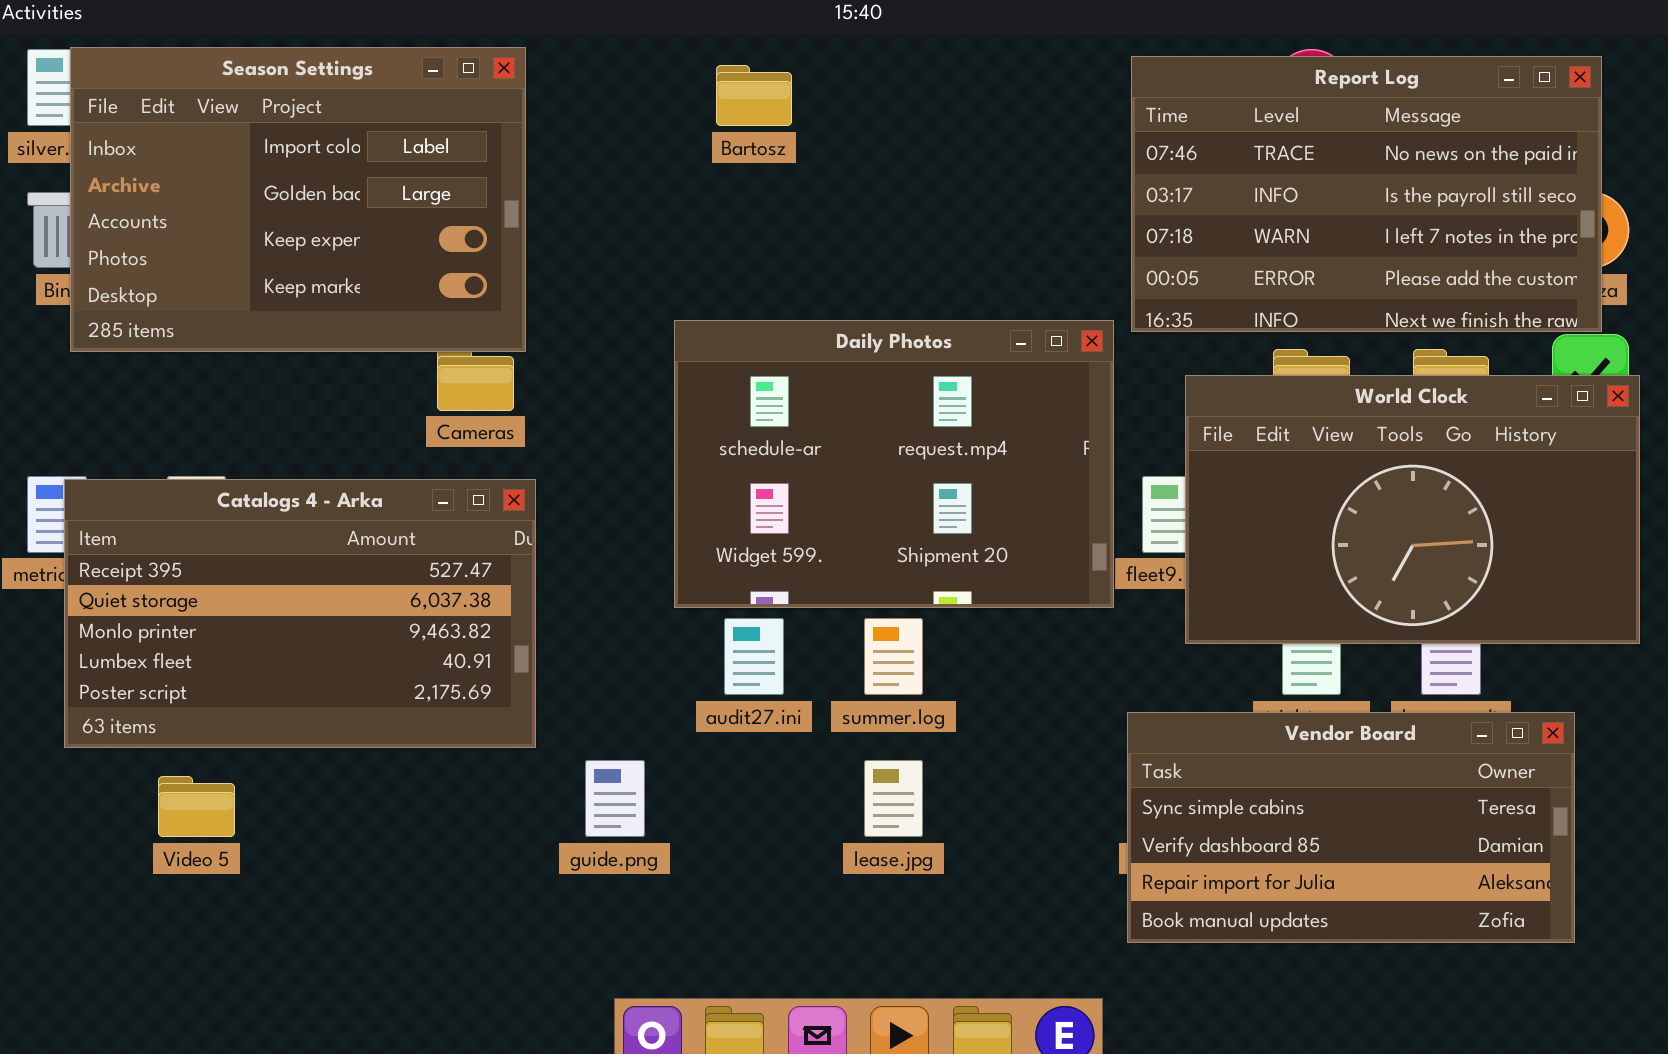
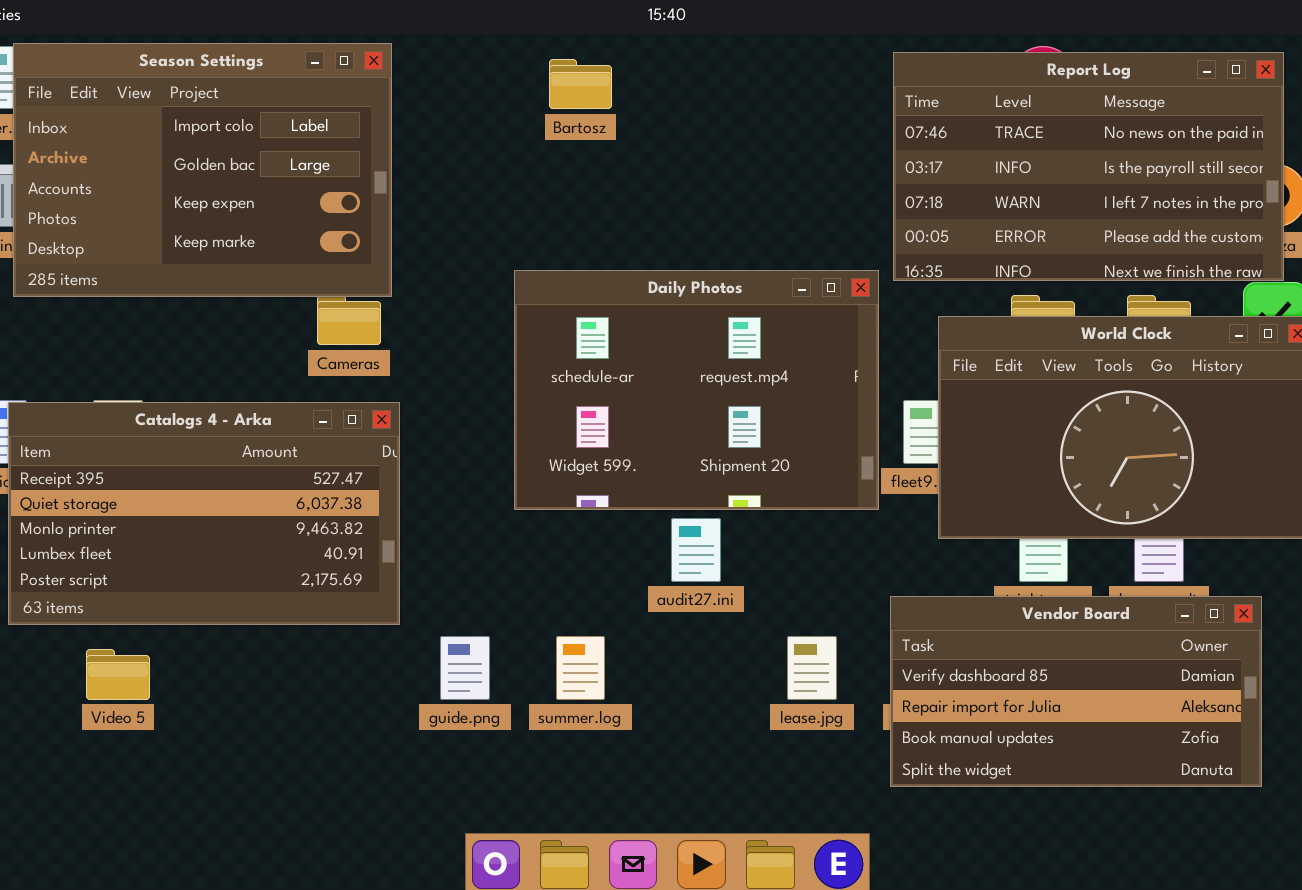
audit27.ini: [724,618,784,695] -> [671,518,721,582], moved
summer.log: [864,618,923,695] -> [556,636,605,700], moved
Vendor Board: [1127,712,1575,943] -> [890,596,1262,787], scrolled down 1 row
lease.jpg: [864,760,923,837] -> [787,636,837,700], moved

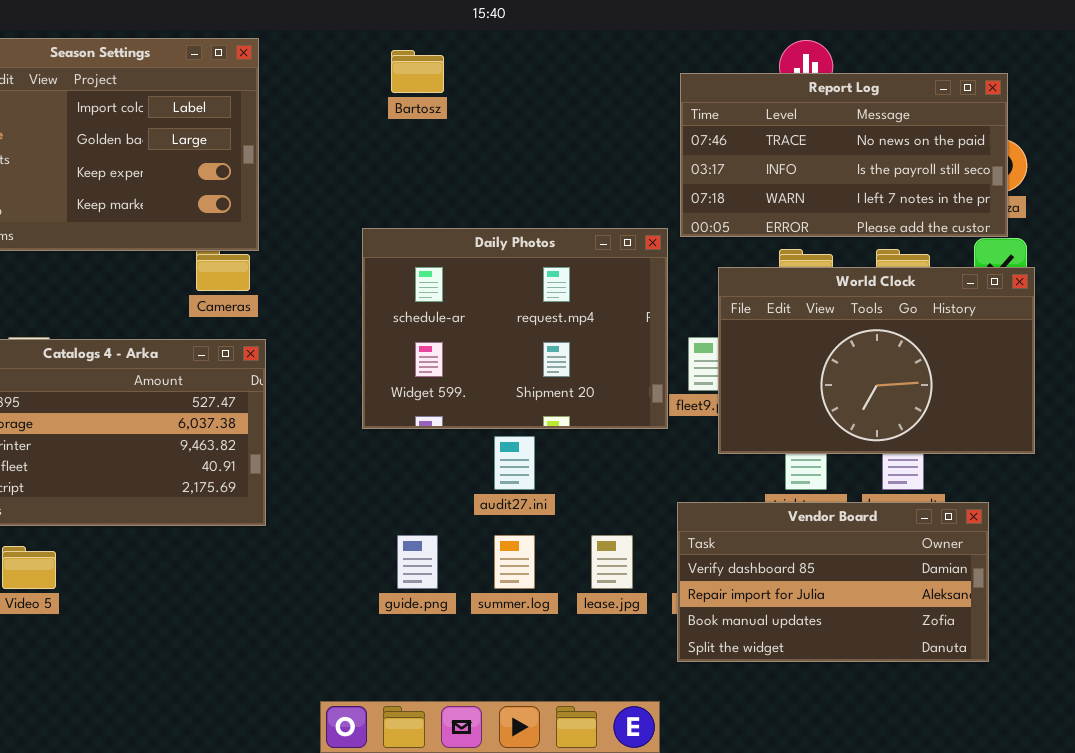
Report Log: [893,52,1284,281] -> [680,73,1008,237], resized
guide.png: [440,636,490,700] -> [397,535,438,589], moved
summer.log: [556,636,605,700] -> [494,535,535,589], moved

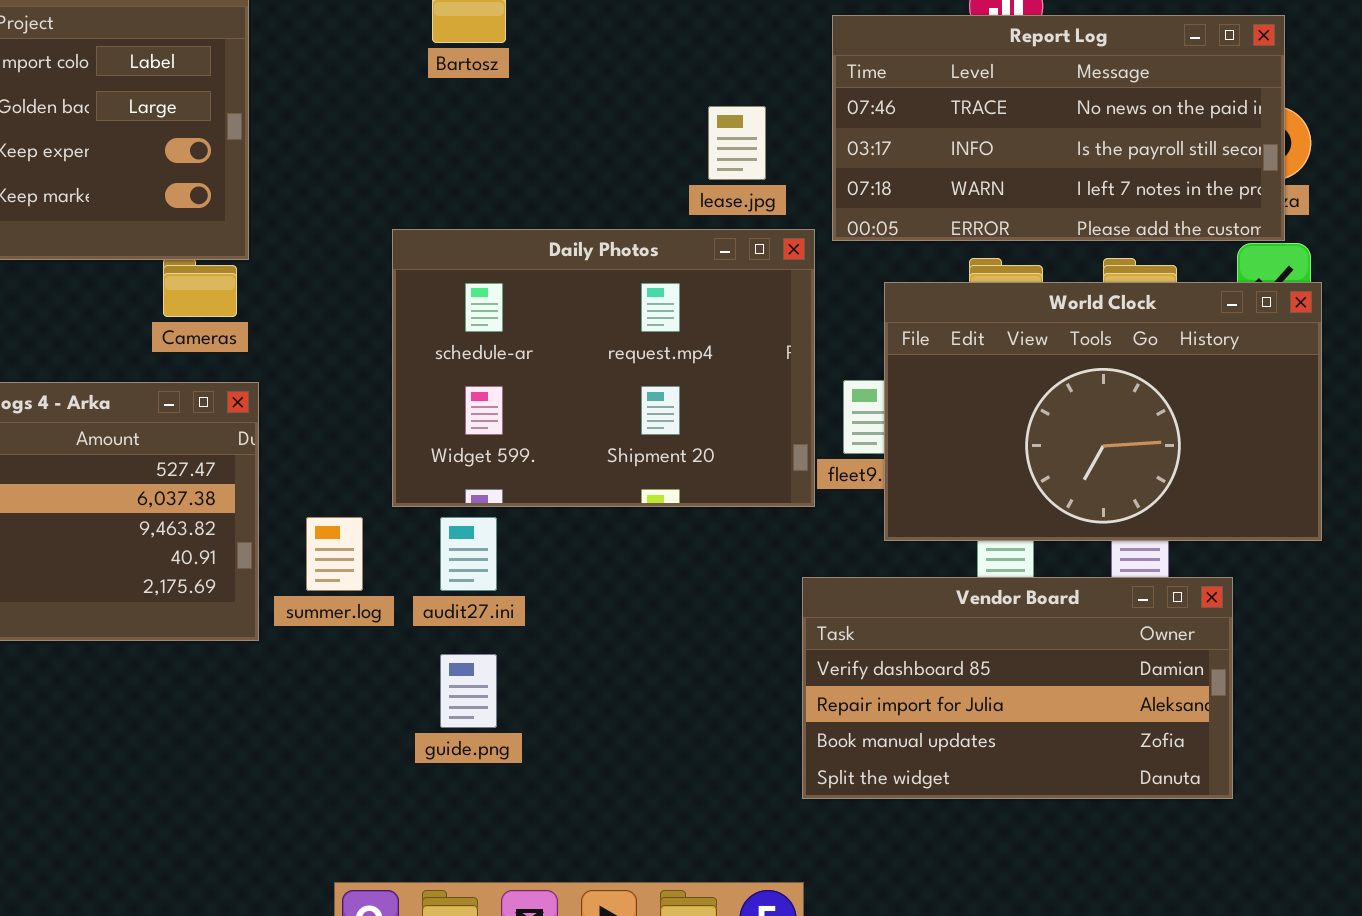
audit27.ini: [494,436,535,490] -> [440,517,497,591], moved
Vendor Board: [677,502,989,662] -> [802,577,1233,799], moved
summer.log: [494,535,535,589] -> [306,517,363,591], moved
lease.jpg: [591,535,633,589] -> [708,106,766,180], moved

